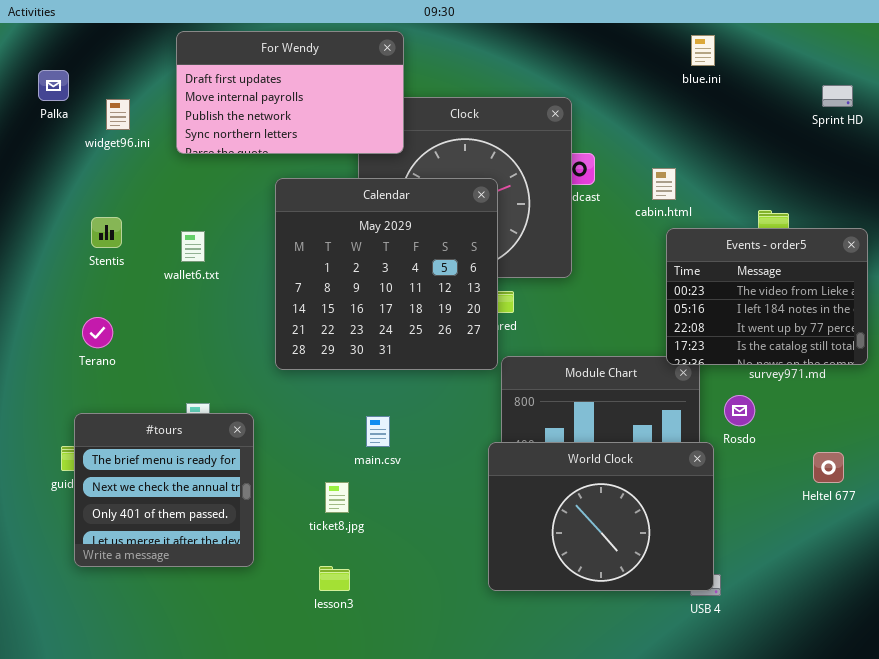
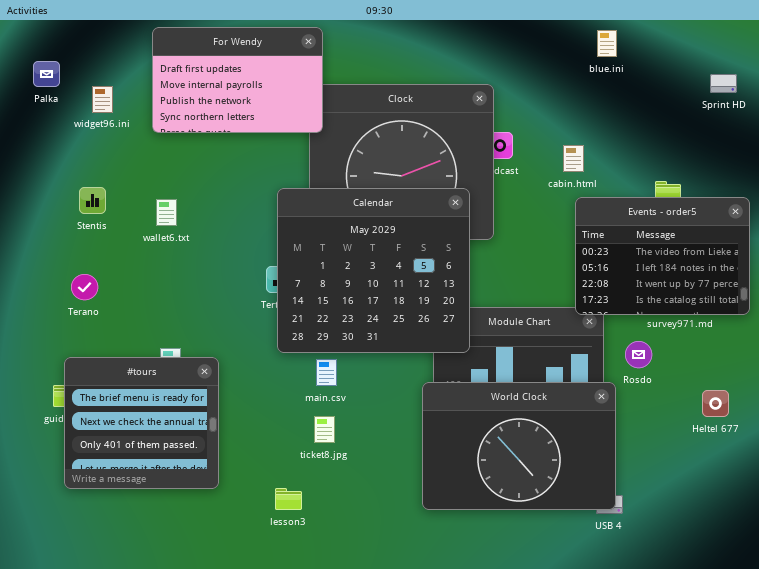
For Wendy: [176,31,404,154] -> [152,27,323,133], resized
Calendar: [275,178,498,370] -> [277,188,470,353], moved
ticket8.jpg: [325,482,349,513] -> [314,416,335,443], moved

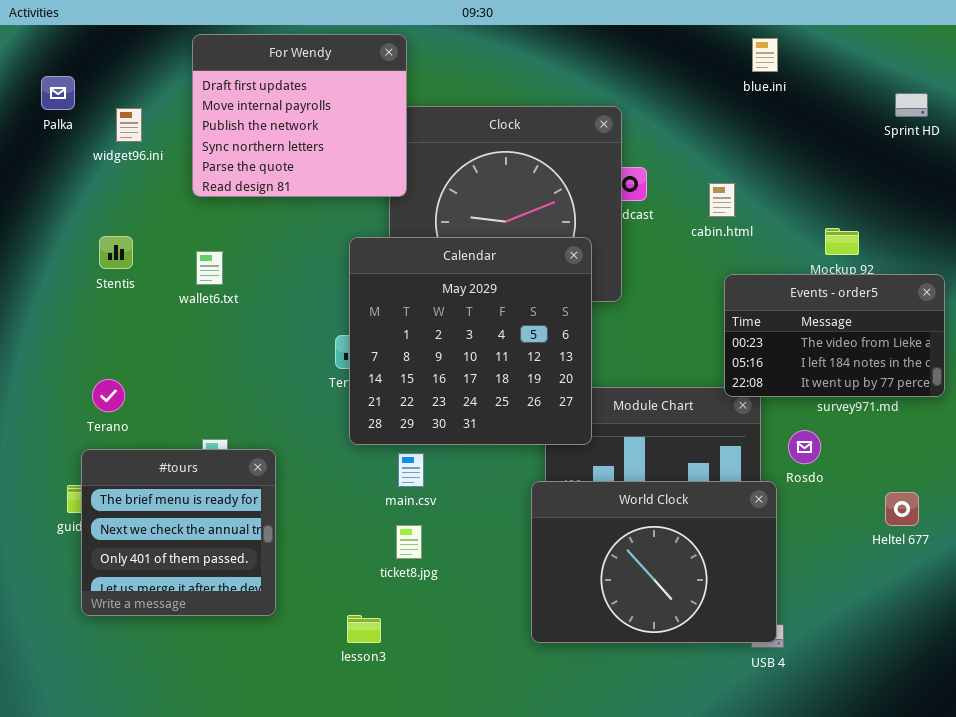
For Wendy: [152,27,323,133] -> [192,34,407,197], resized
Events - order5: [575,197,750,315] -> [724,274,945,397], resized
Terano: [71,274,98,300] -> [92,379,125,412], moved

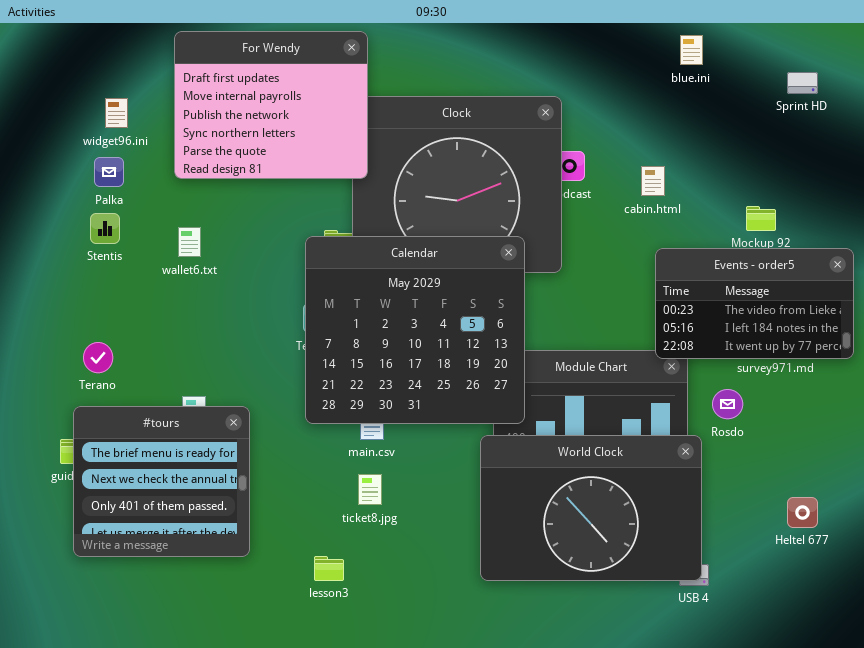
Palka: [41,76,75,110] -> [94,157,124,187], moved
Sprint HD: [895,93,928,117] -> [787,72,818,94], moved
Calendar: [349,237,592,445] -> [305,236,525,424], moved
Heltel 677: [885,492,919,526] -> [787,497,818,528], moved

